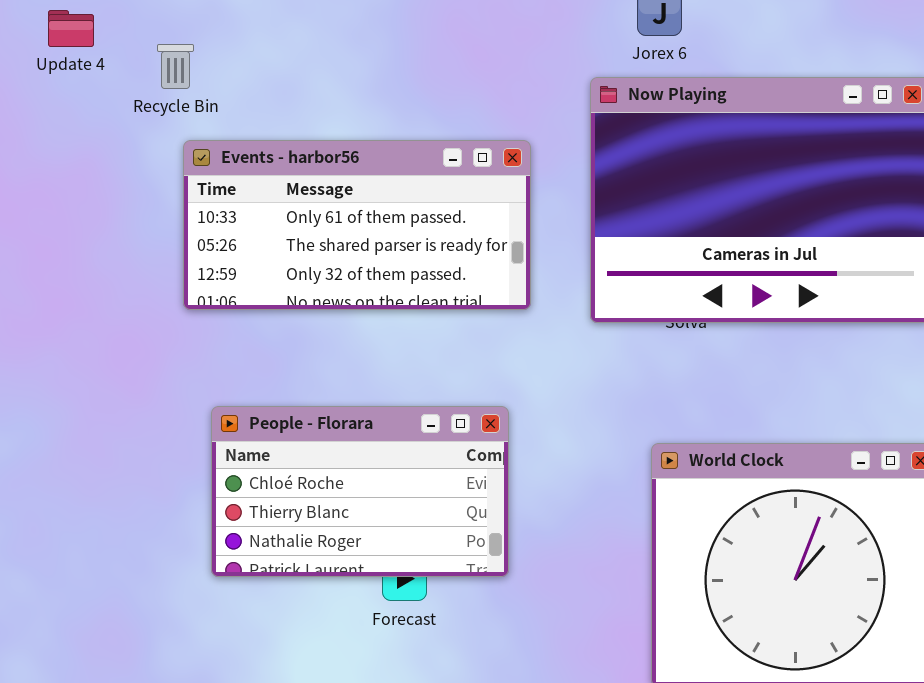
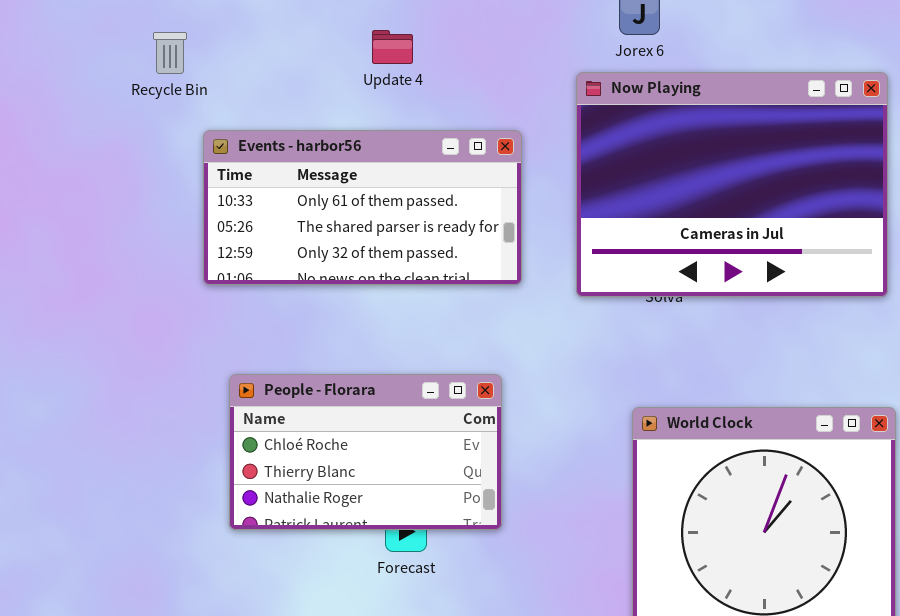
Update 4: [48,10,94,47] -> [372,30,413,64], moved
Recycle Bin: [157,44,194,89] -> [153,32,187,74], moved

